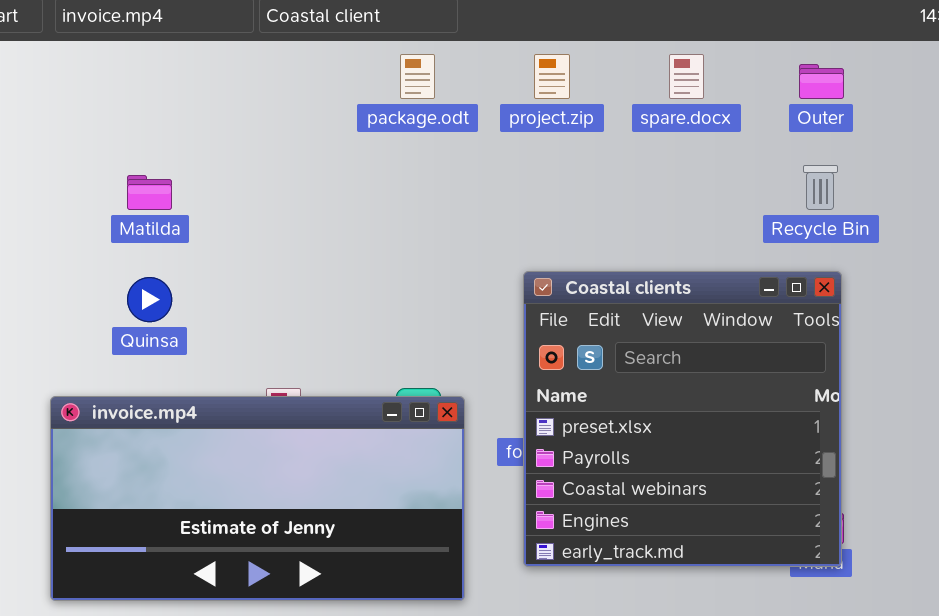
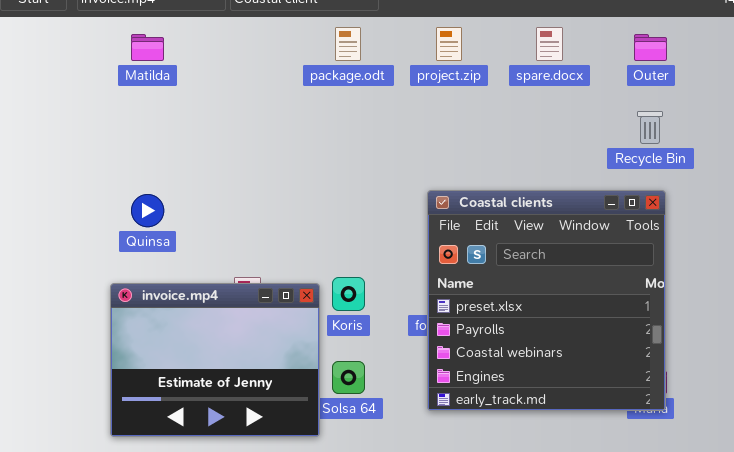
Matilda: [127,175,172,210] -> [131,34,164,61], moved
invoice.mp4: [50,396,465,601] -> [110,283,320,437], moved, resized

